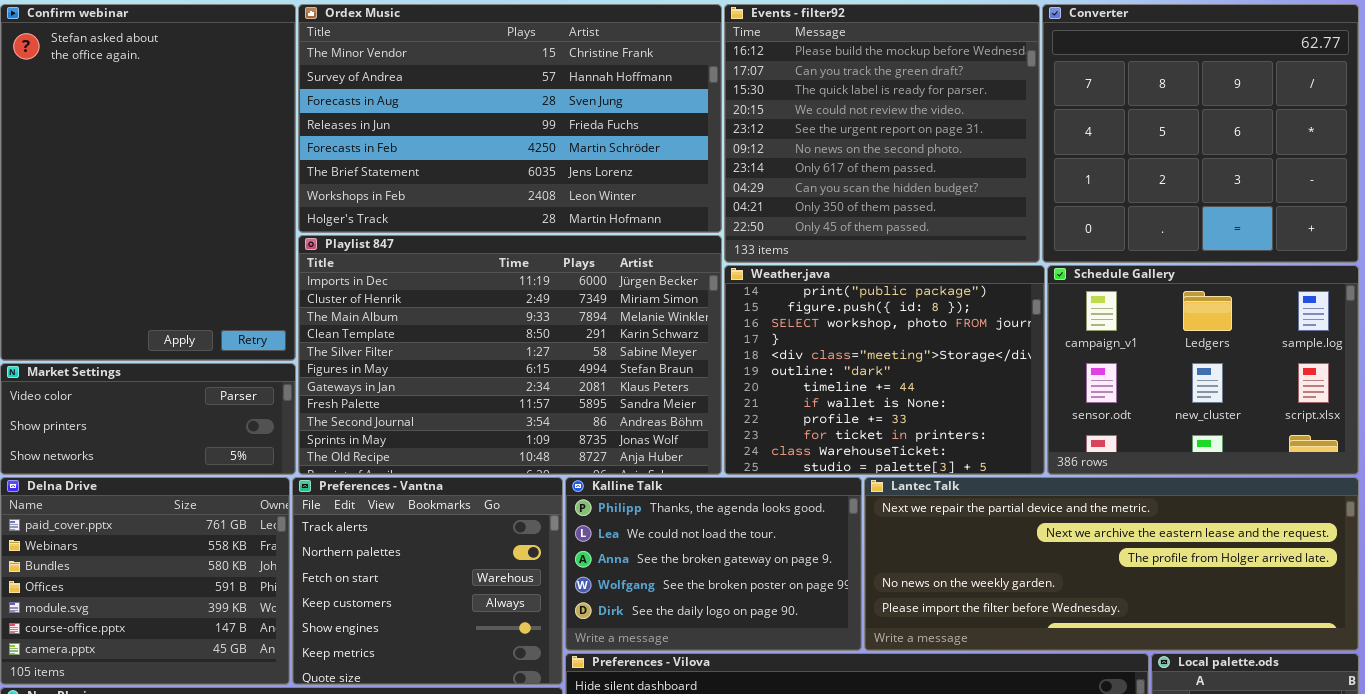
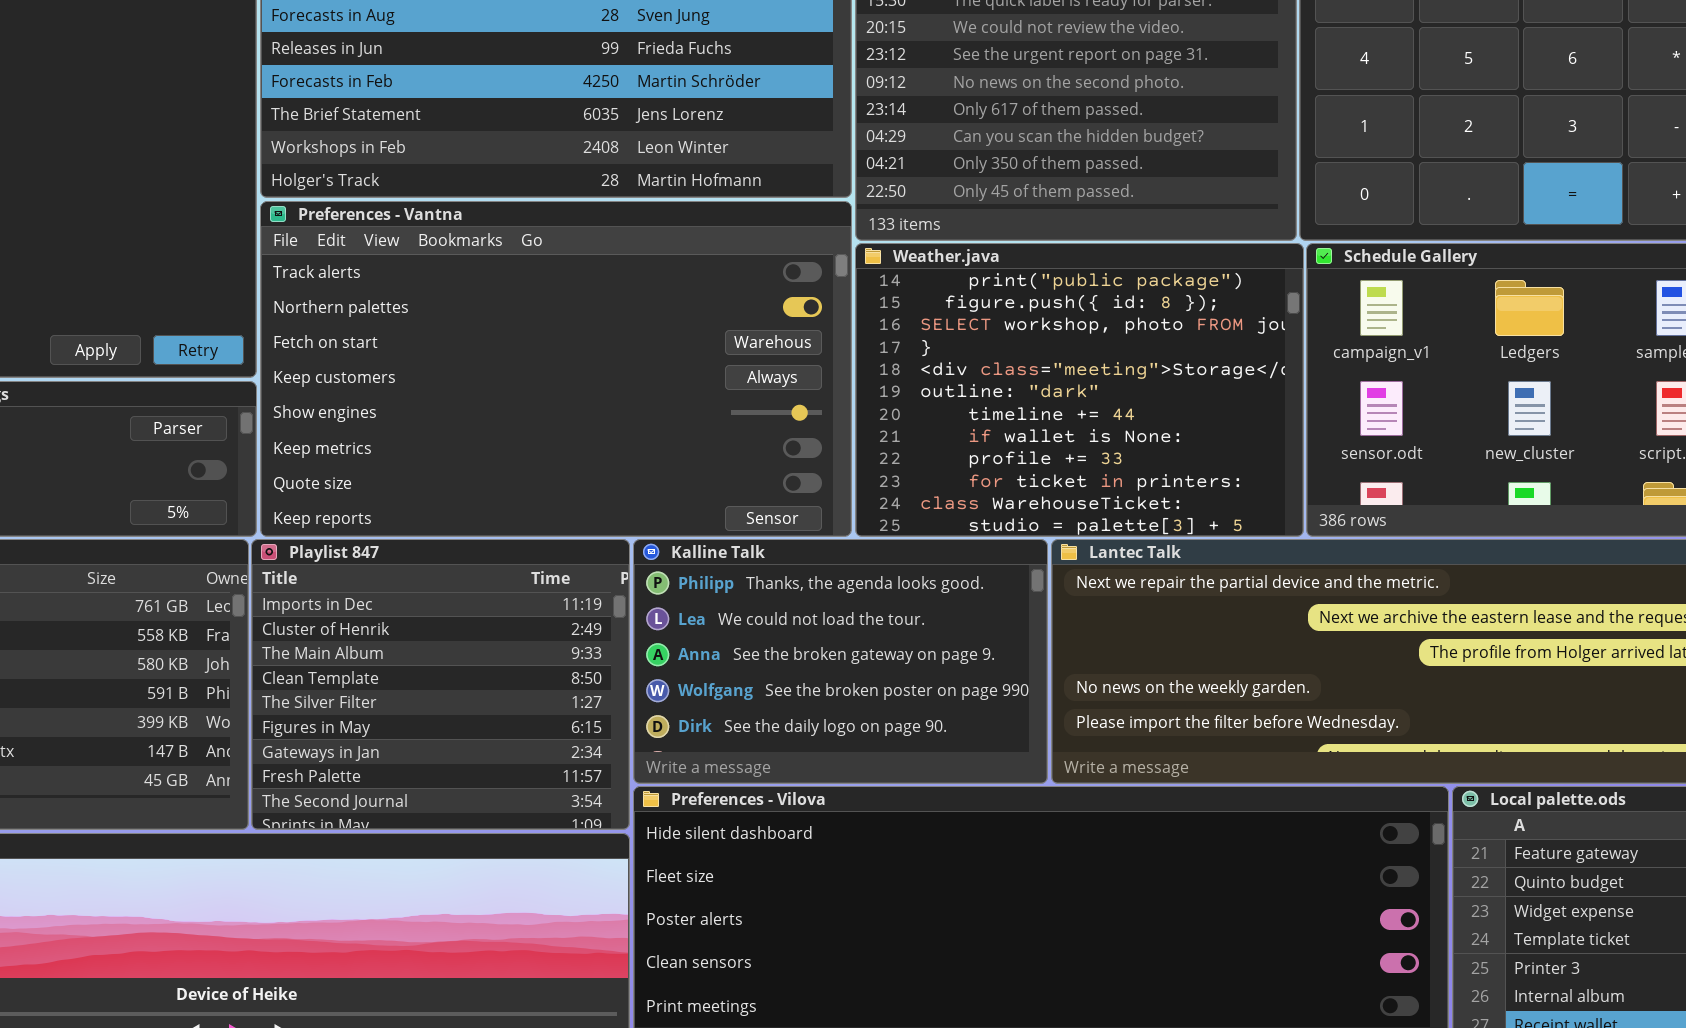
Playlist 847: [298,235,722,475] -> [251,539,630,830], moved, resized
Preferences - Vantna: [292,477,563,685] -> [260,201,852,537], moved, resized

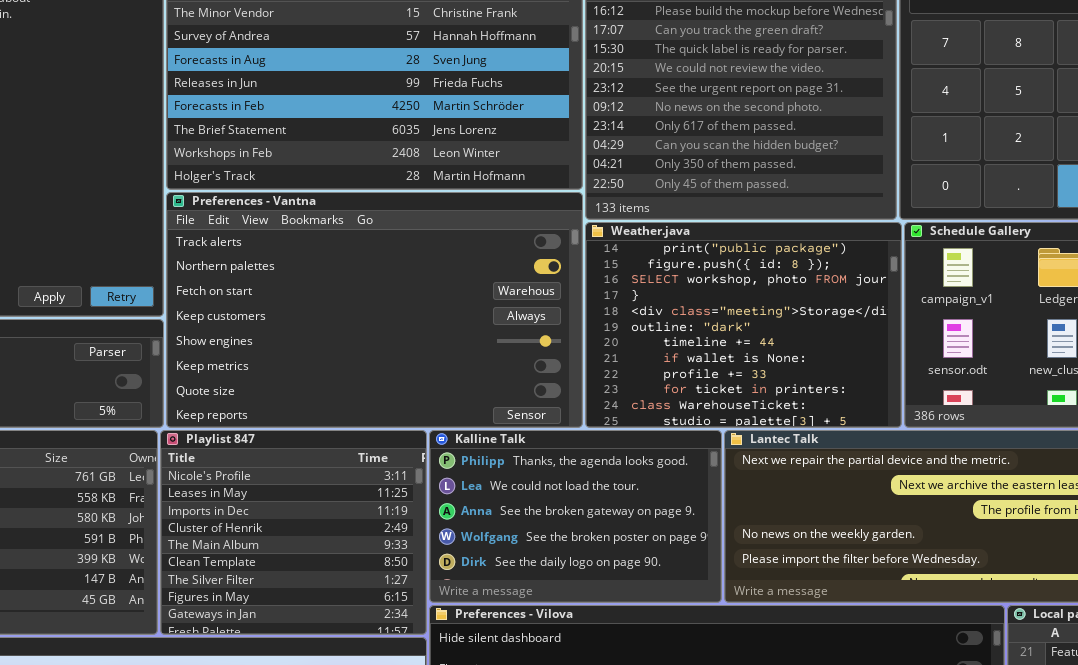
Playlist 847: [251,539,630,830] -> [160,430,427,635], scrolled up 2 rows

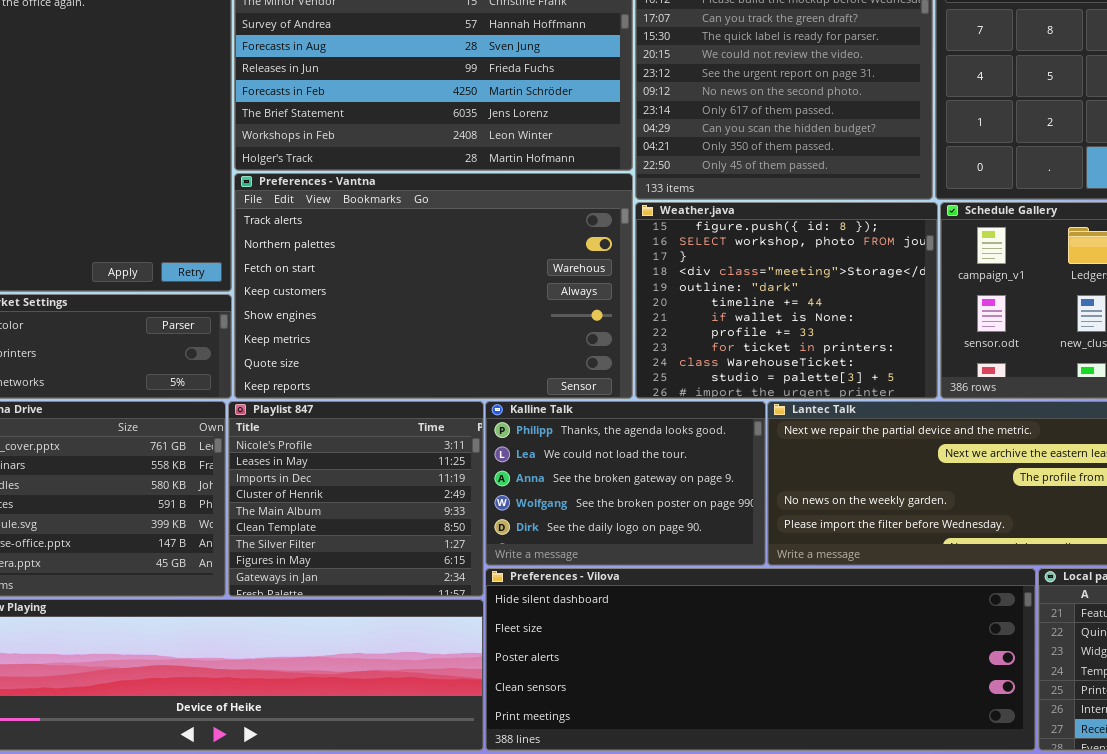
Weather.java: [585,222,902,428] -> [635,202,938,399], scrolled down 1 row

